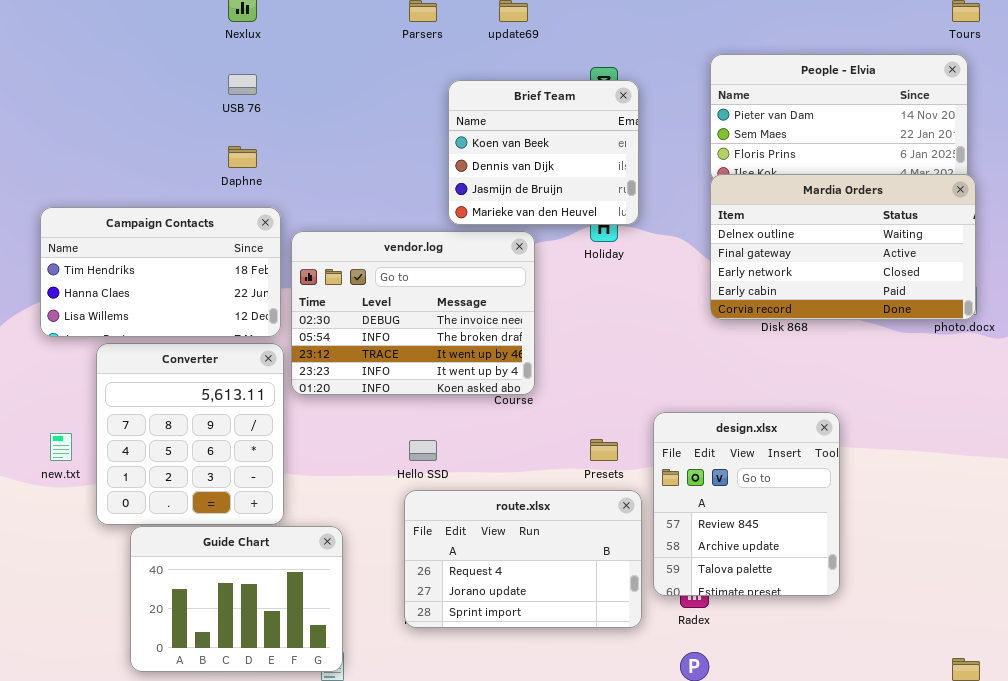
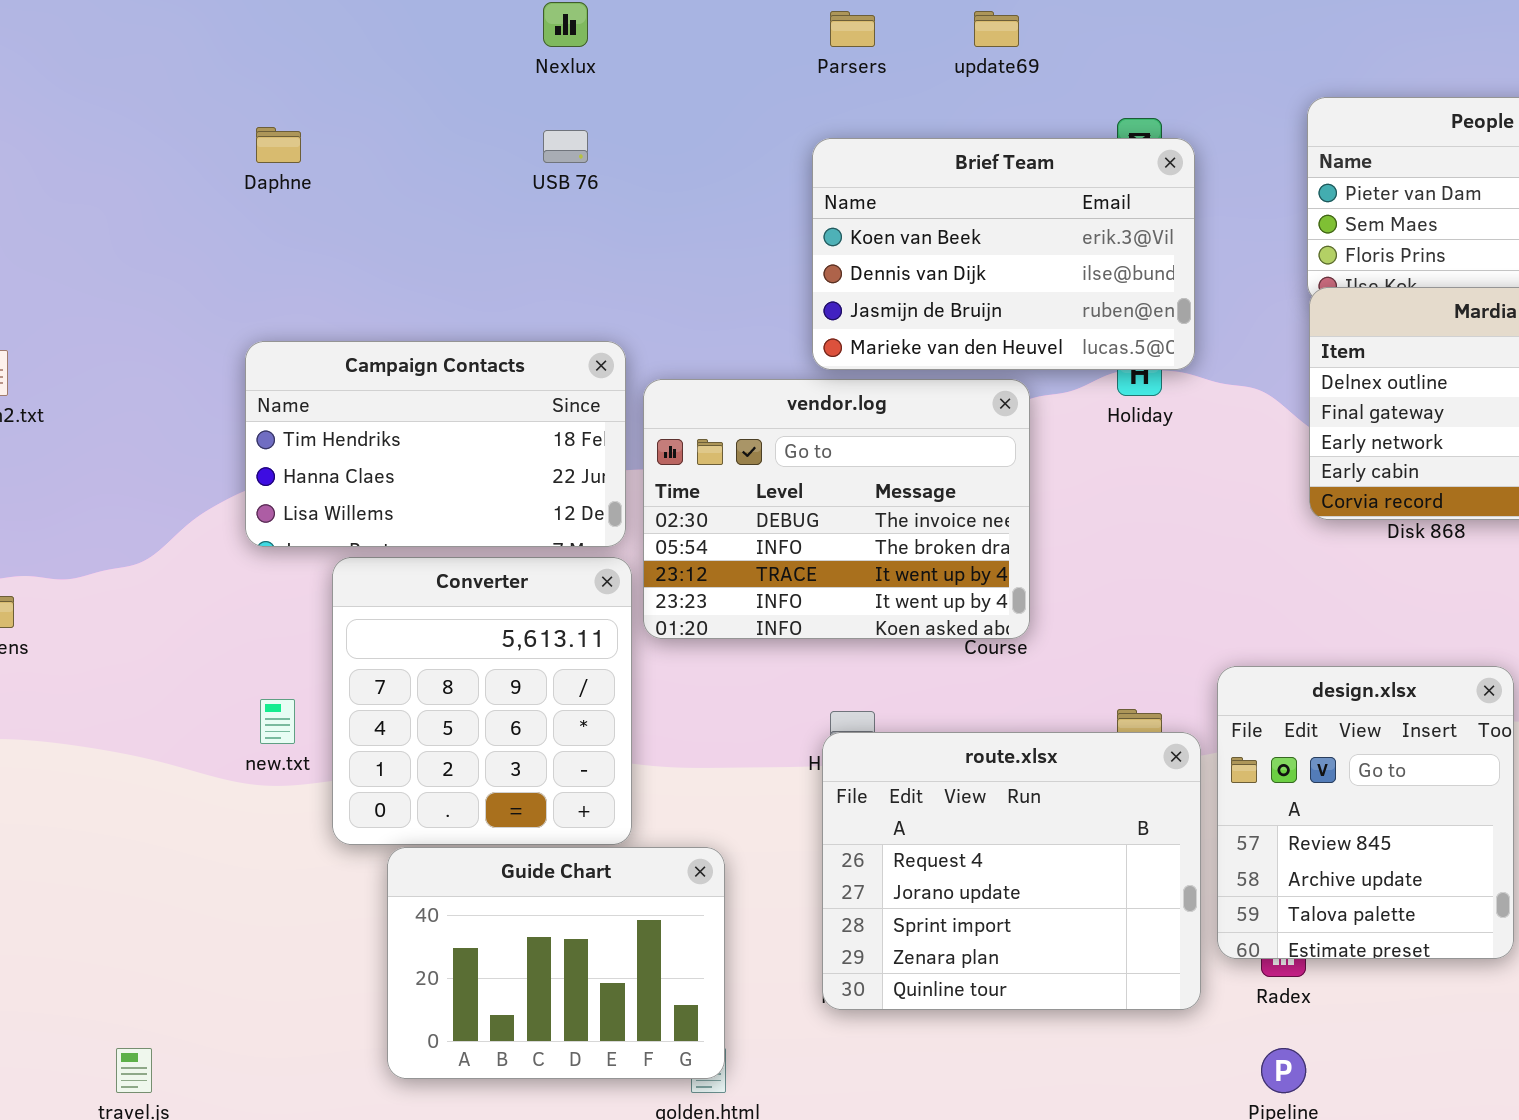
Brief Team: [448,80,639,225] -> [812,138,1195,370], resized
Daphne: [228,146,257,168] -> [256,127,301,163], moved
route.xlsx: [404,490,642,628] -> [822,732,1201,1010], resized

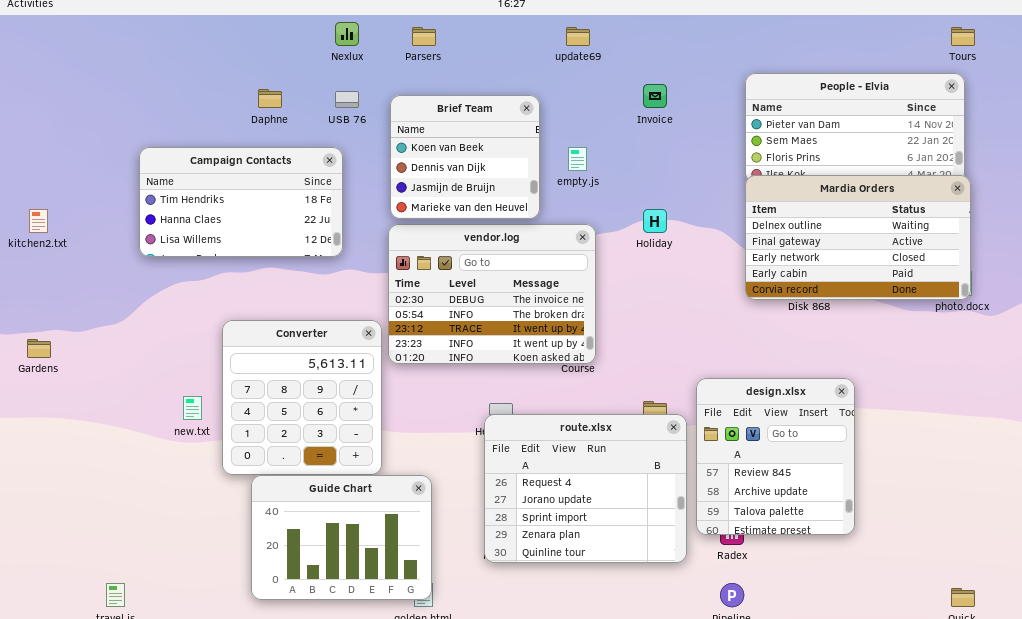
Parsers: [830,11,875,47] -> [412,27,436,46], moved
Daphne: [256,127,301,163] -> [258,89,282,108], moved
Brief Team: [812,138,1195,370] -> [390,95,540,219], moved, resized
Campaign Contacts: [245,341,626,547] -> [139,147,343,257], moved

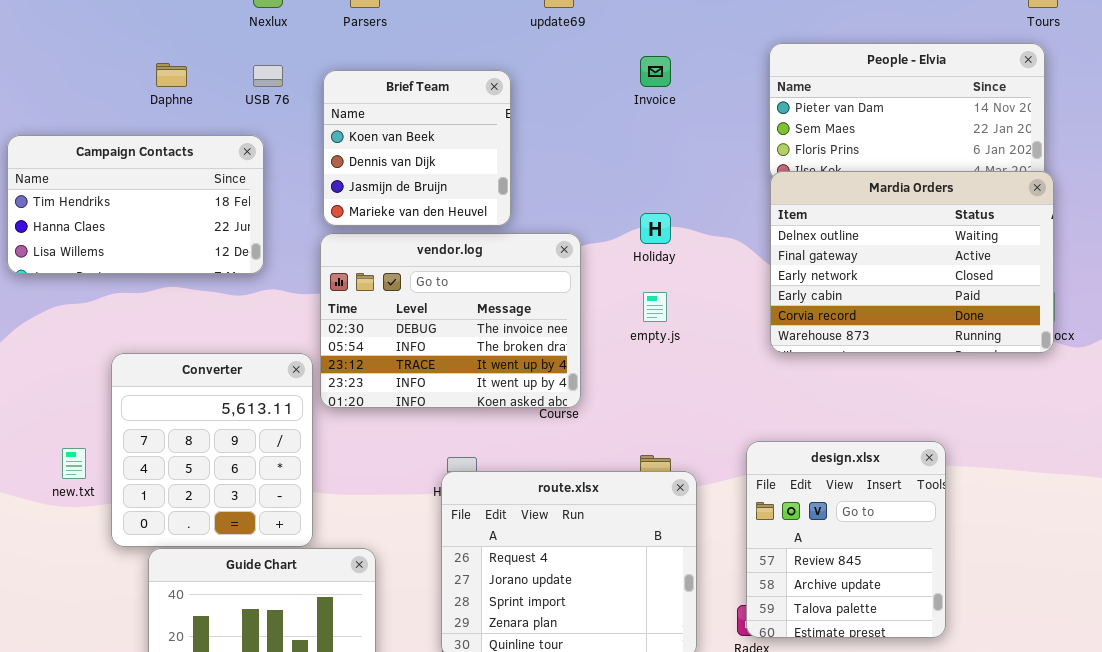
empty.js: [568,147,587,171] -> [643,292,667,322], moved
Mardia Orders: [745,175,971,300] -> [770,171,1054,353], resized
design.xlsx: [696,378,855,535] -> [746,441,946,638], moved

